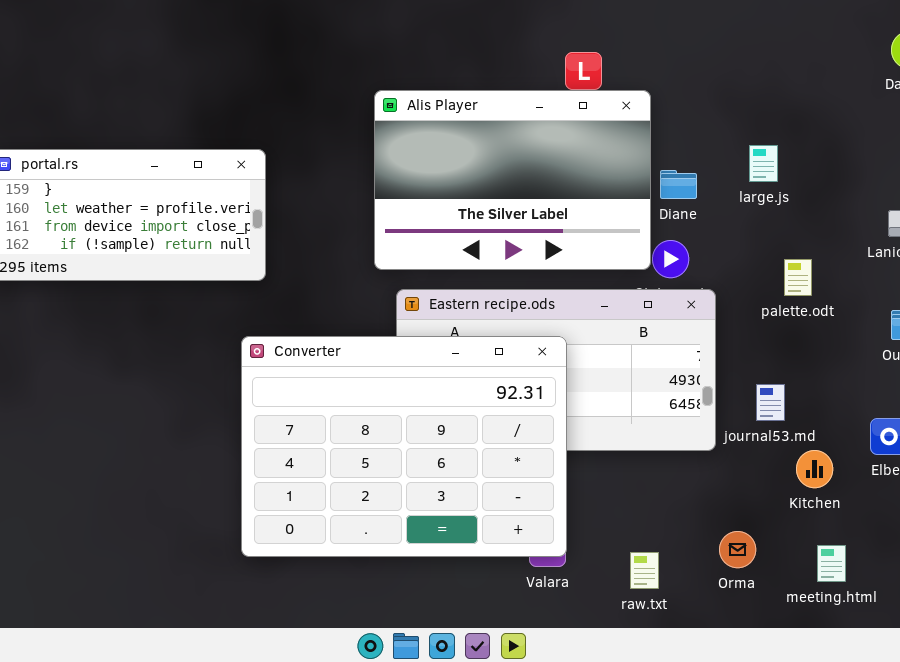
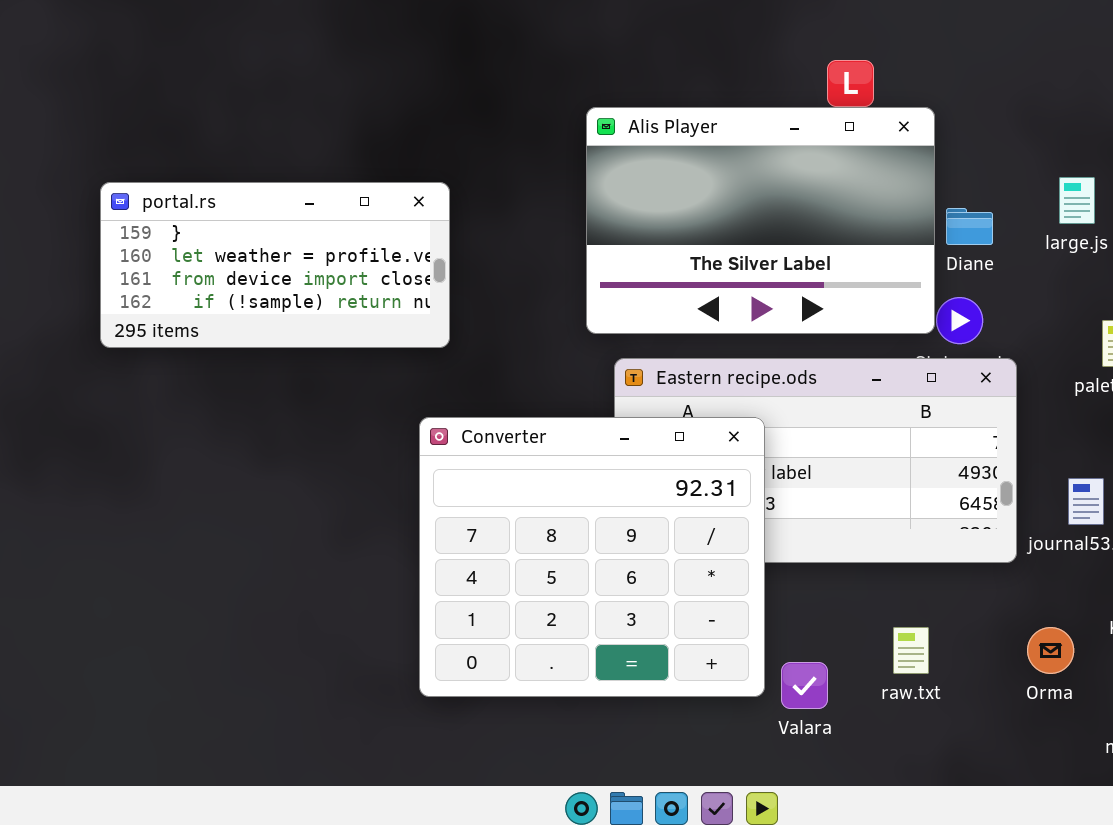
Converter: [241,336,567,557] -> [419,417,765,697], resized
Orma: [719,531,756,568] -> [1027,627,1074,674], moved
raw.txt: [630,552,659,589] -> [893,627,929,674], moved

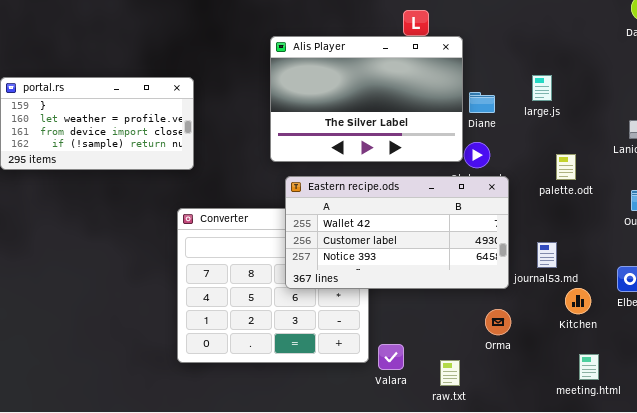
Eastern recipe.ods: [614,358,1017,563] -> [285,176,509,289], raised
raw.txt: [893,627,929,674] -> [440,360,460,386], moved
Orma: [1027,627,1074,674] -> [485,309,511,335], moved

